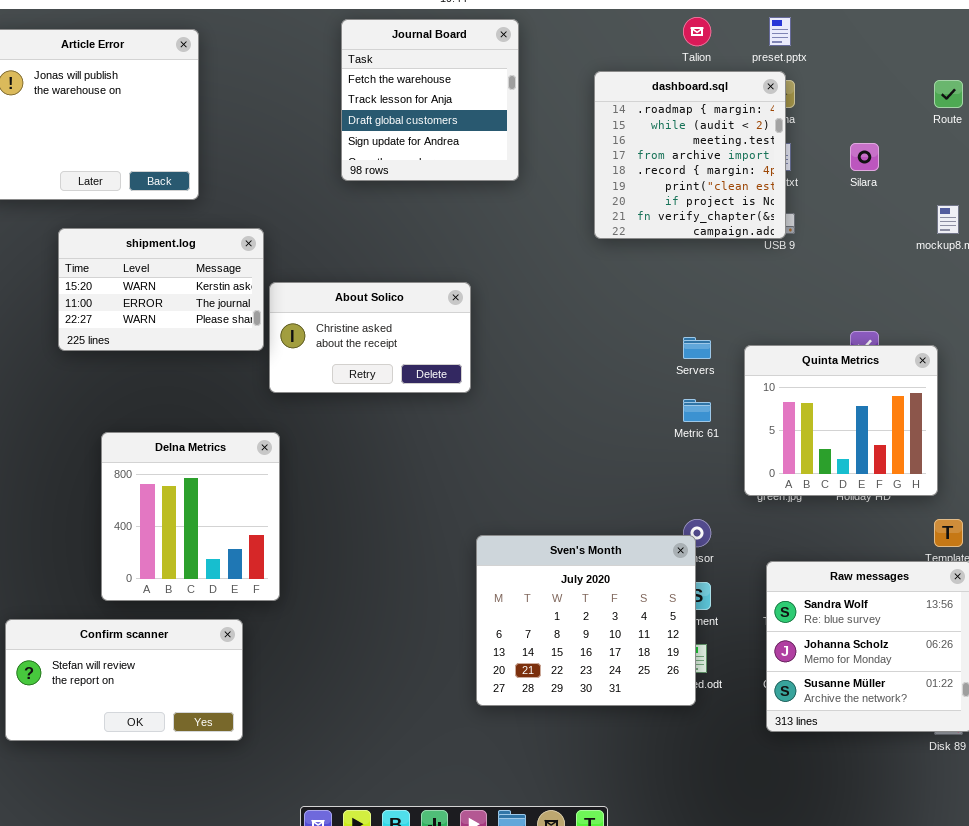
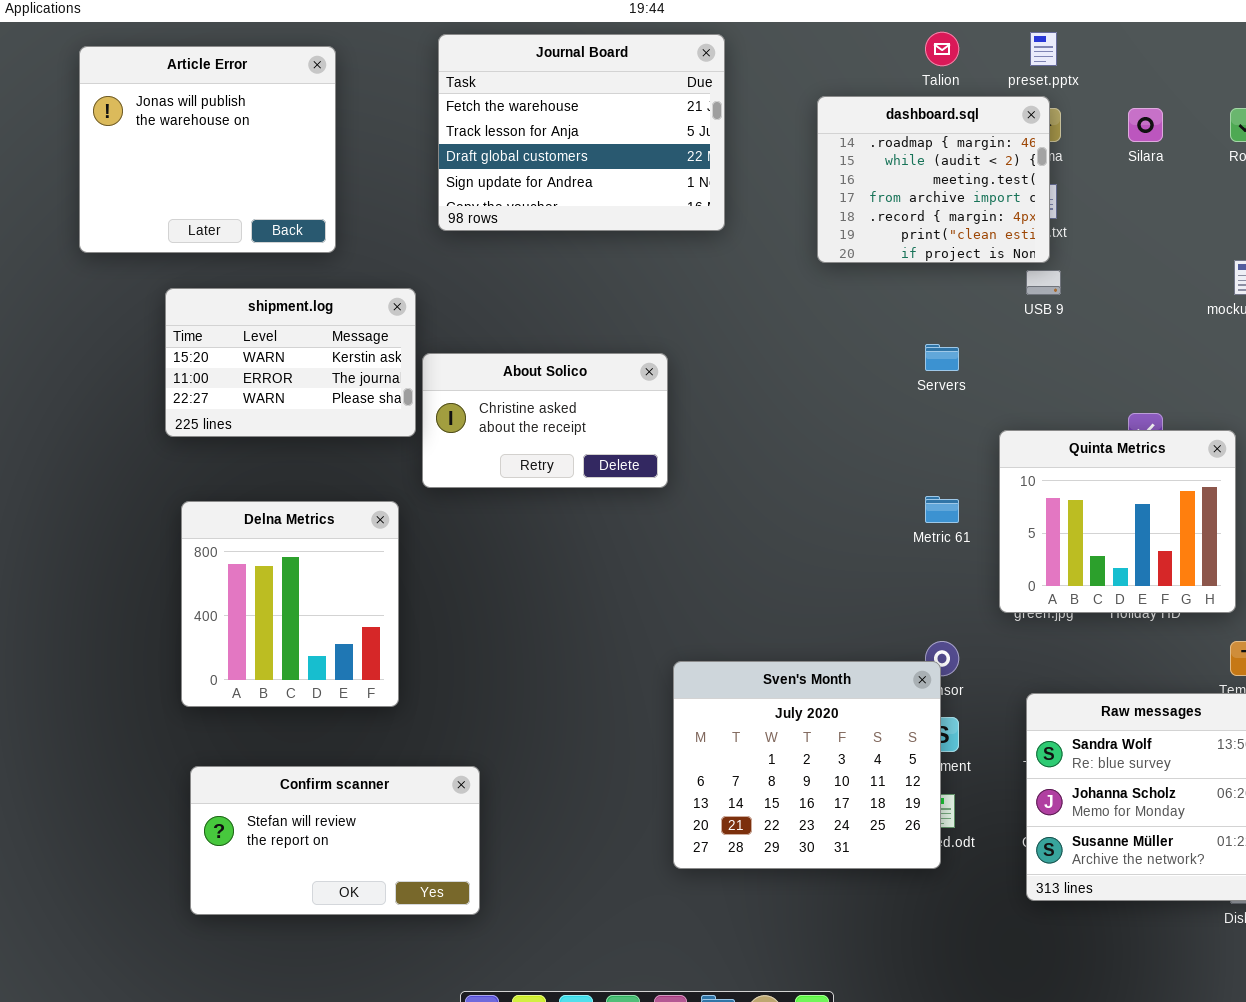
Journal Board: [341,19,519,181] -> [438,34,725,231], resized
dashboard.sql: [594,71,786,239] -> [817,96,1050,263], resized
Silara: [850,143,879,171] -> [1128,108,1163,142], moved
Servers: [683,337,711,359] -> [925,344,959,371], moved
Delna Metrics: [101,432,280,601] -> [181,501,399,707], moved
Confirm scanner: [5,619,243,741] -> [190,766,480,915], moved

